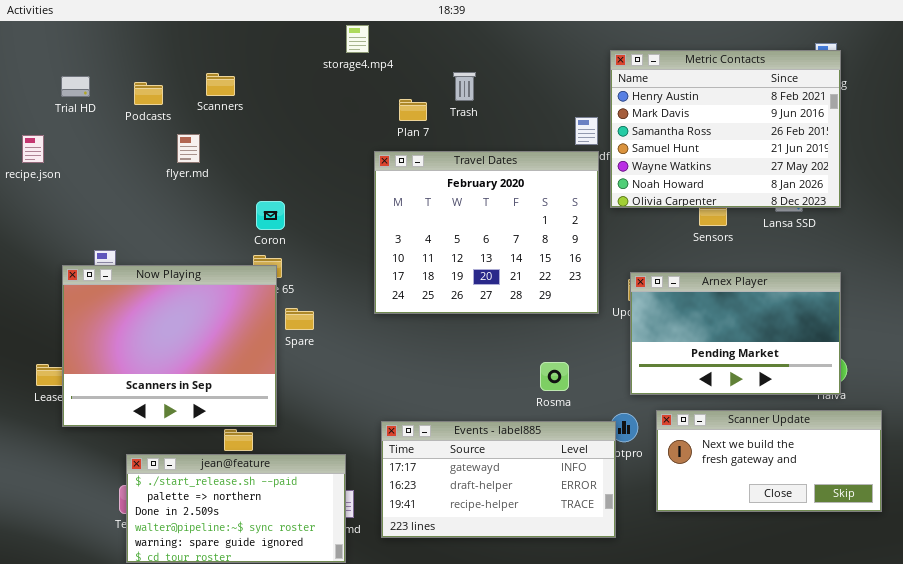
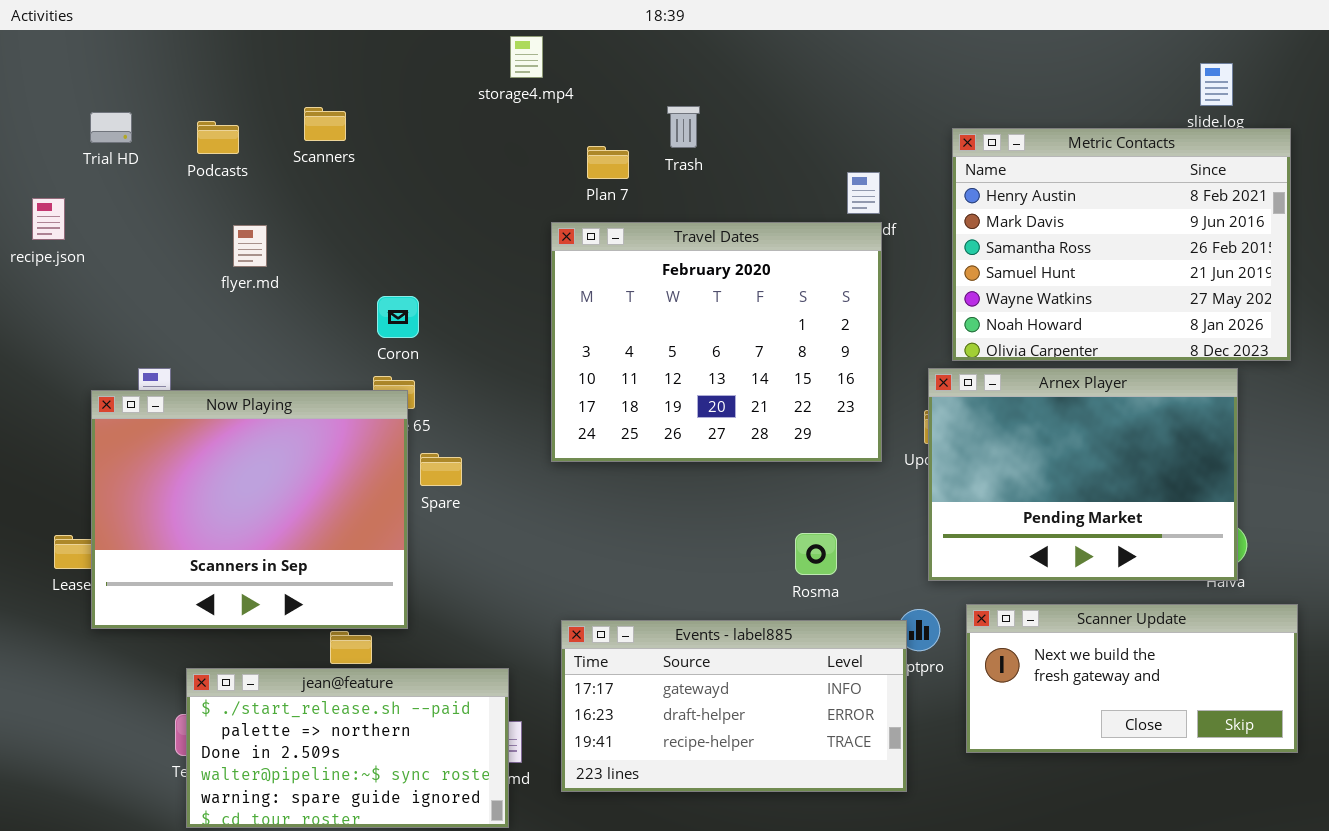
Metric Contacts: [610,50,841,208] -> [952,128,1291,361], moved
flyer.md: [177,134,200,163] -> [233,225,267,267], moved
Arnex Player: [630,272,841,395] -> [928,368,1238,581], resized

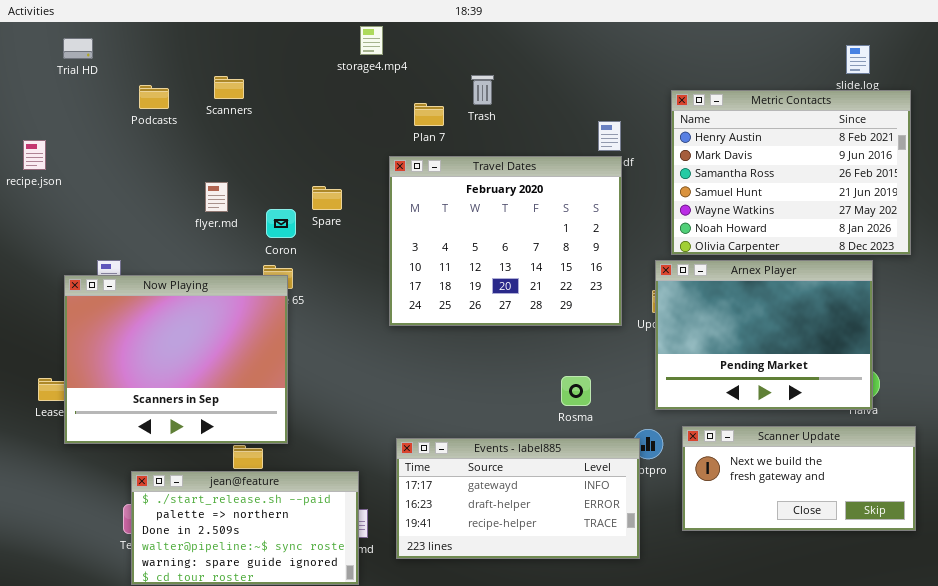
Trial HD: [90,112,132,143] -> [63,38,93,59], moved
flyer.md: [233,225,267,267] -> [205,182,228,212], moved
Spare: [420,453,462,486] -> [312,186,342,210], moved

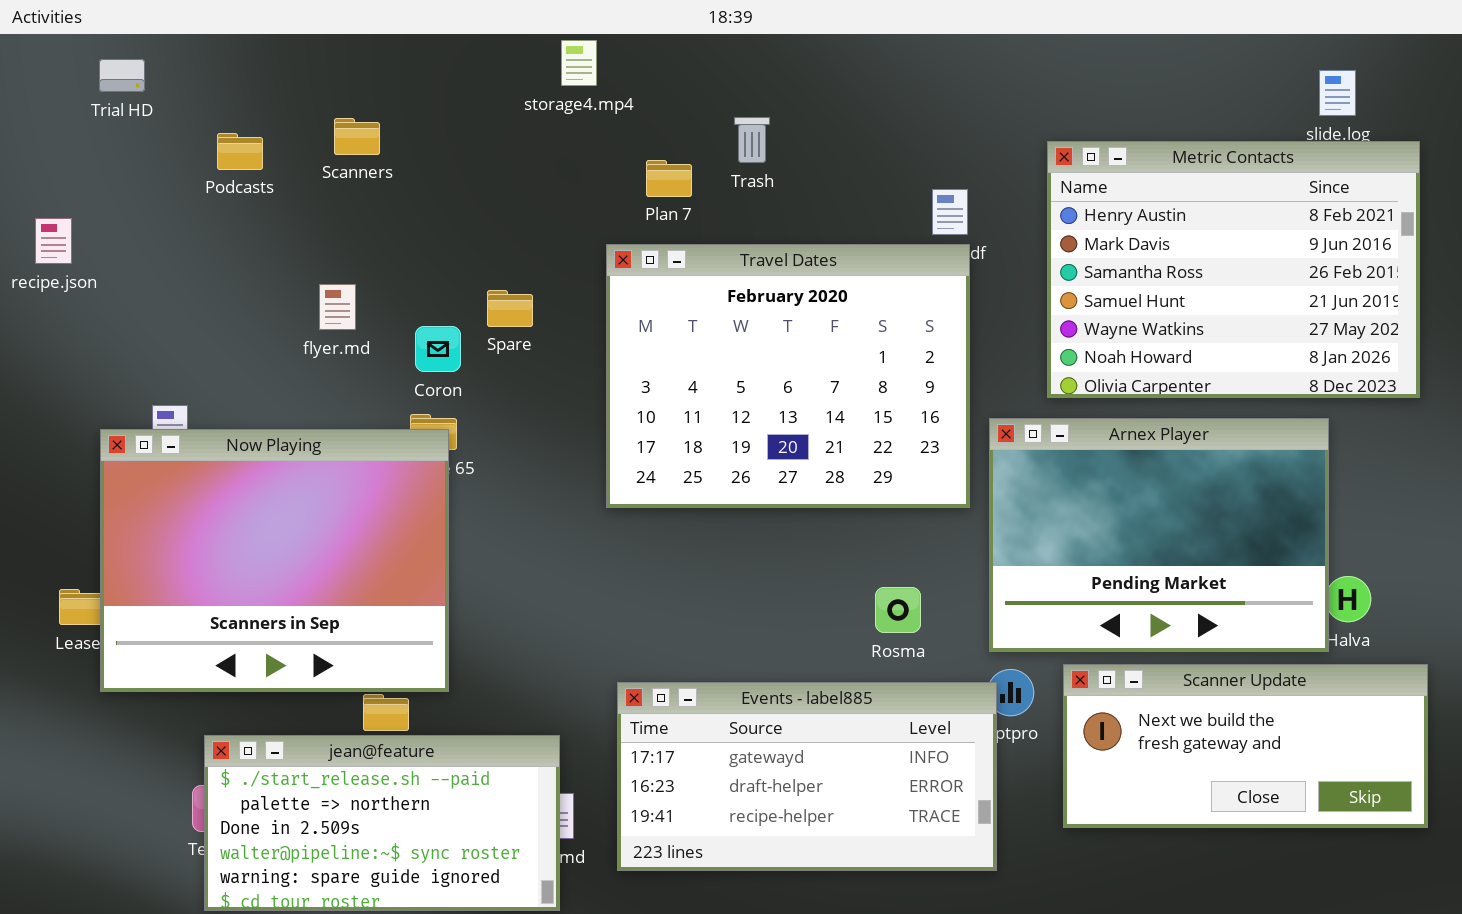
Arnex Player: [655,260,873,410] -> [989,418,1329,652], moved

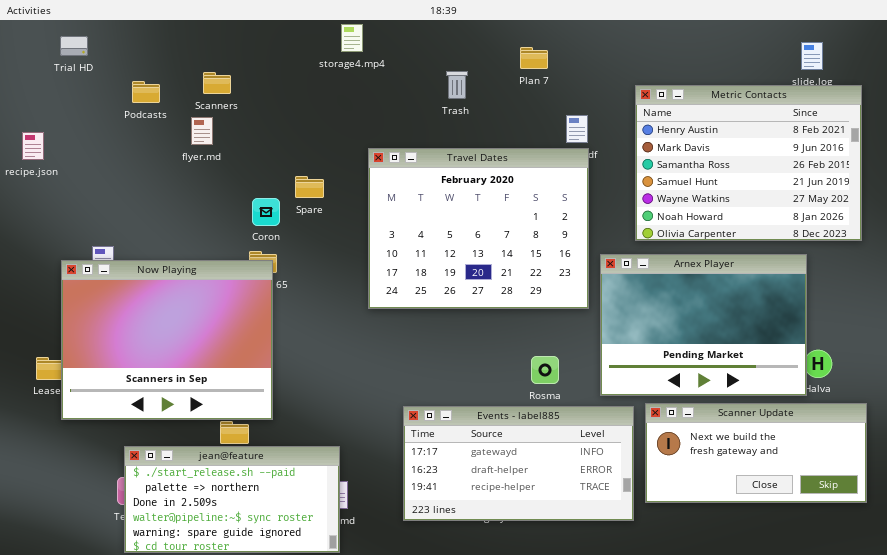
Plan 7: [646,160,692,197] -> [520,47,548,69], moved
flyer.md: [319,284,356,330] -> [191,117,213,145], moved
Events - label885: [617,682,997,871] -> [403,406,634,521], moved

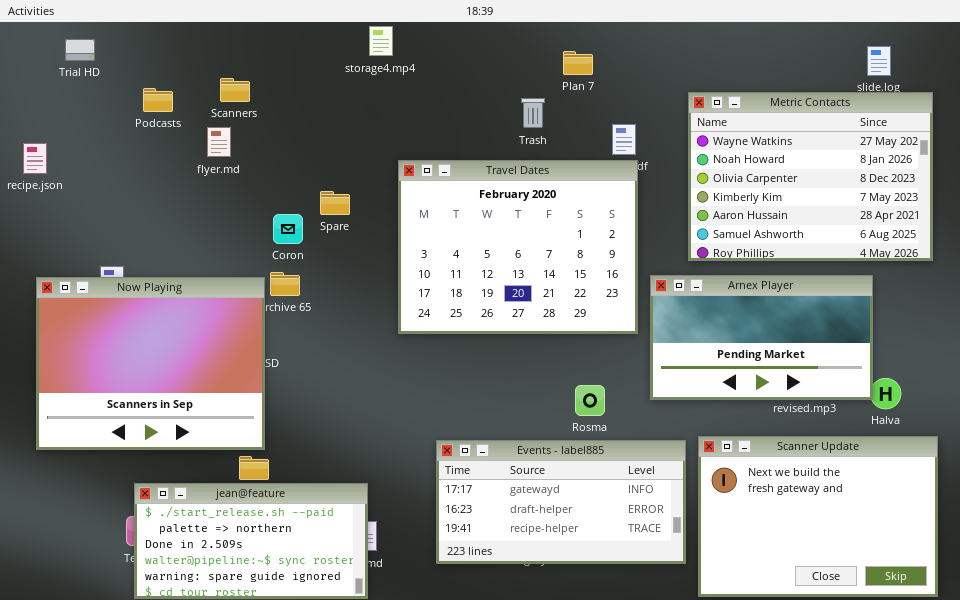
Trash: [446,71,468,99] -> [521,98,545,128], moved
Metric Contacts: [635,85,862,241] -> [688,92,933,261], scrolled down 4 rows
Arnex Player: [600,254,807,396] -> [650,275,873,400], resized
Now Playing: [61,260,273,420] -> [36,277,265,450], moved
Scanner Update: [645,403,867,503] -> [698,436,938,597], resized

